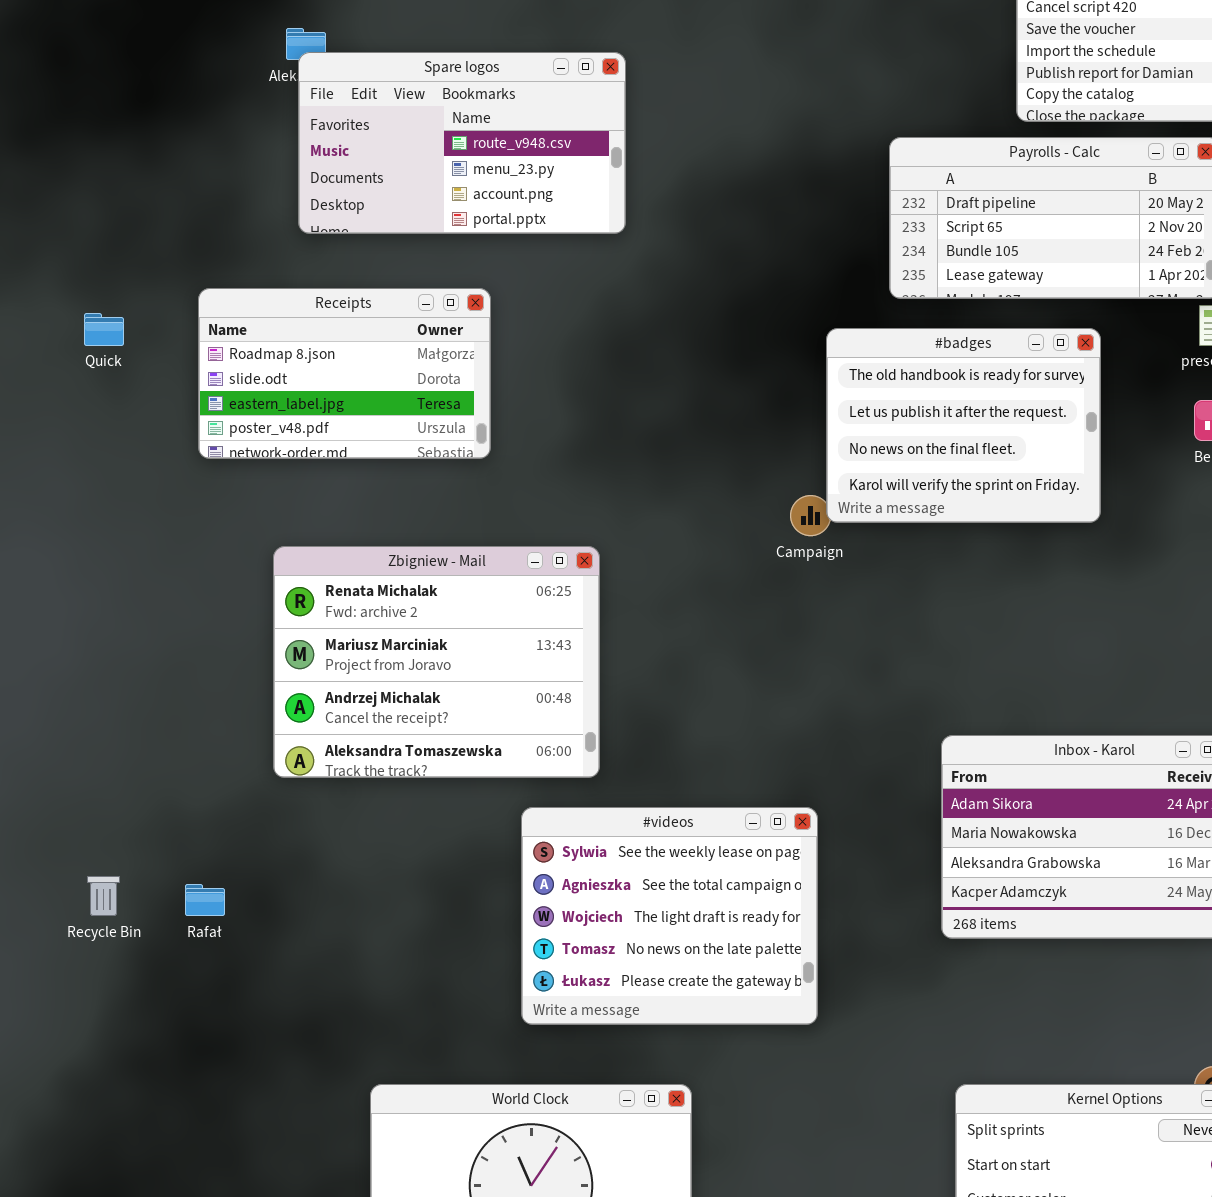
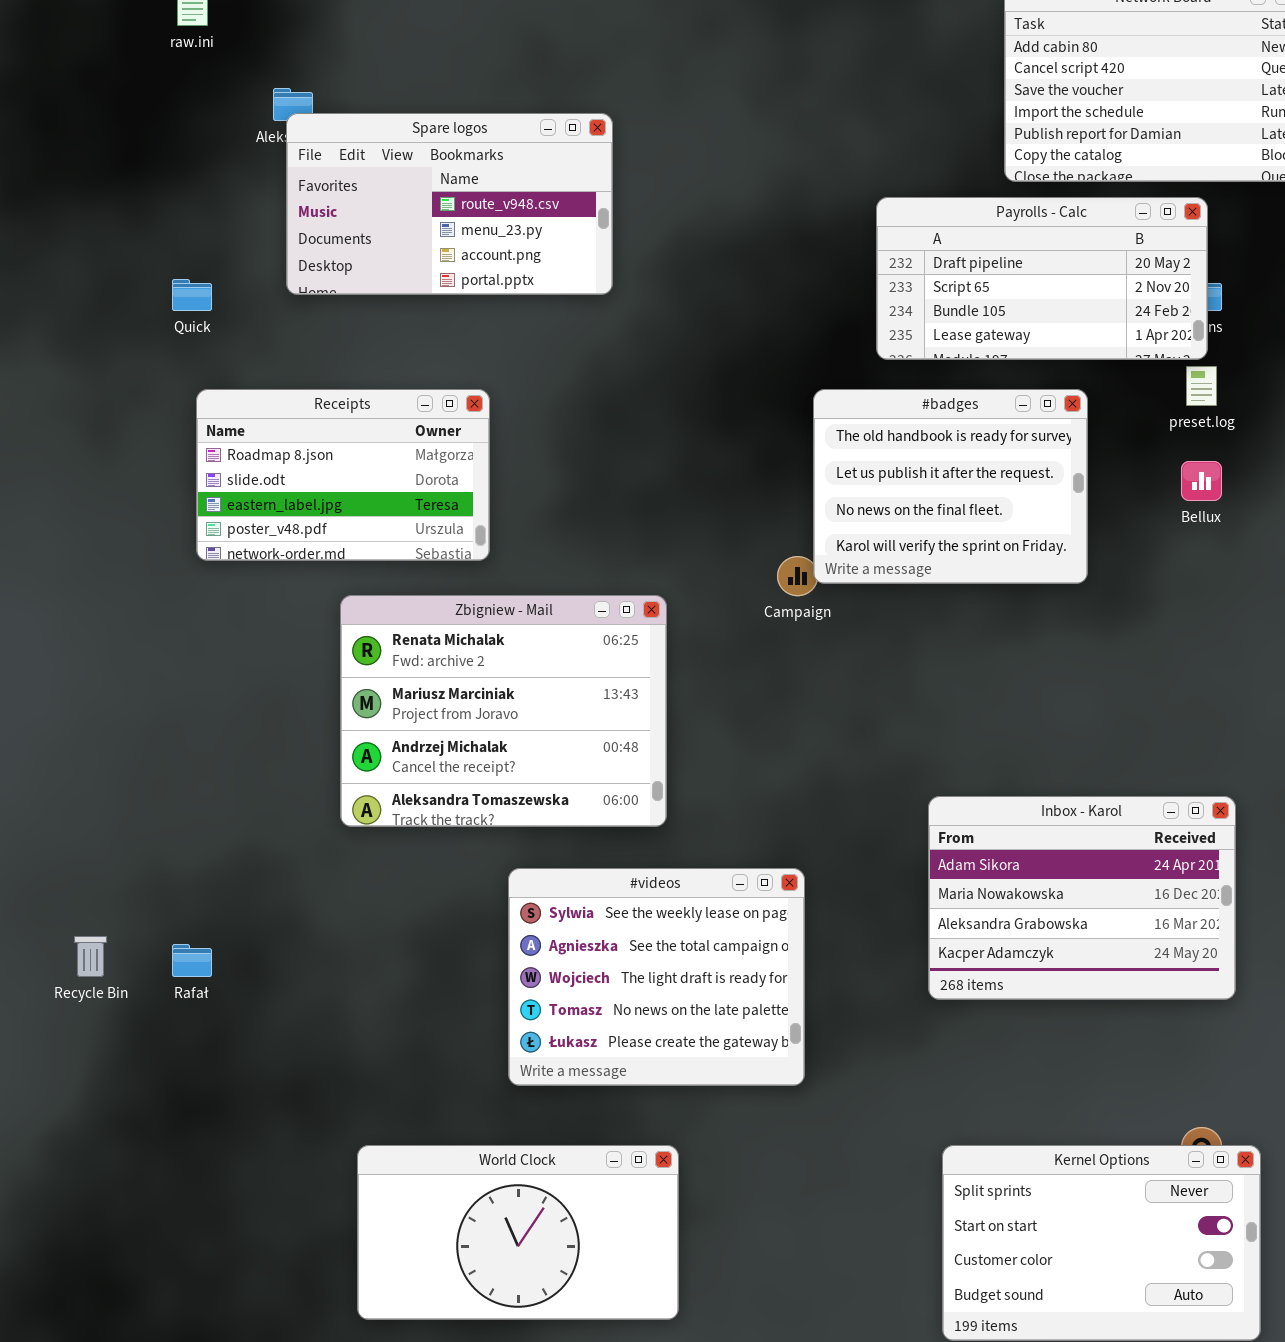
Receipts: [198,288,491,459] -> [196,389,490,561], moved
Quick: [84,313,124,346] -> [172,279,212,311], moved
Zbigniew - Mail: [273,546,600,778] -> [340,595,667,827], moved

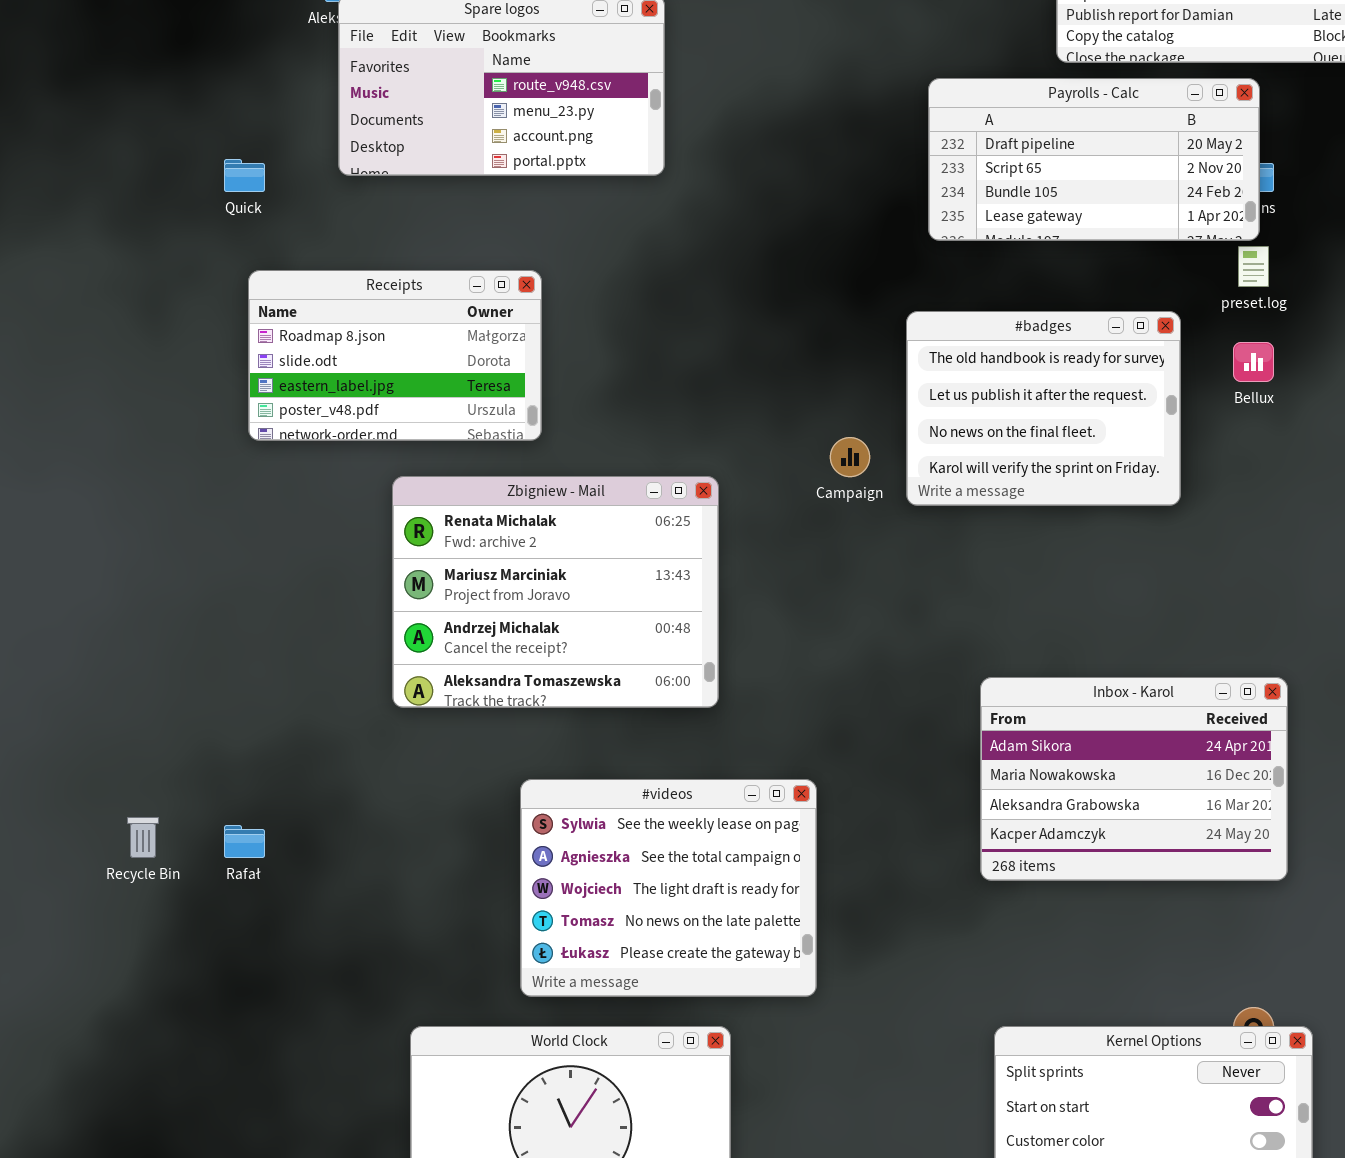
#badges: [813,389,1088,584] -> [906,311,1181,506], moved
#videos: [508,868,805,1086] -> [520,779,817,997], moved

